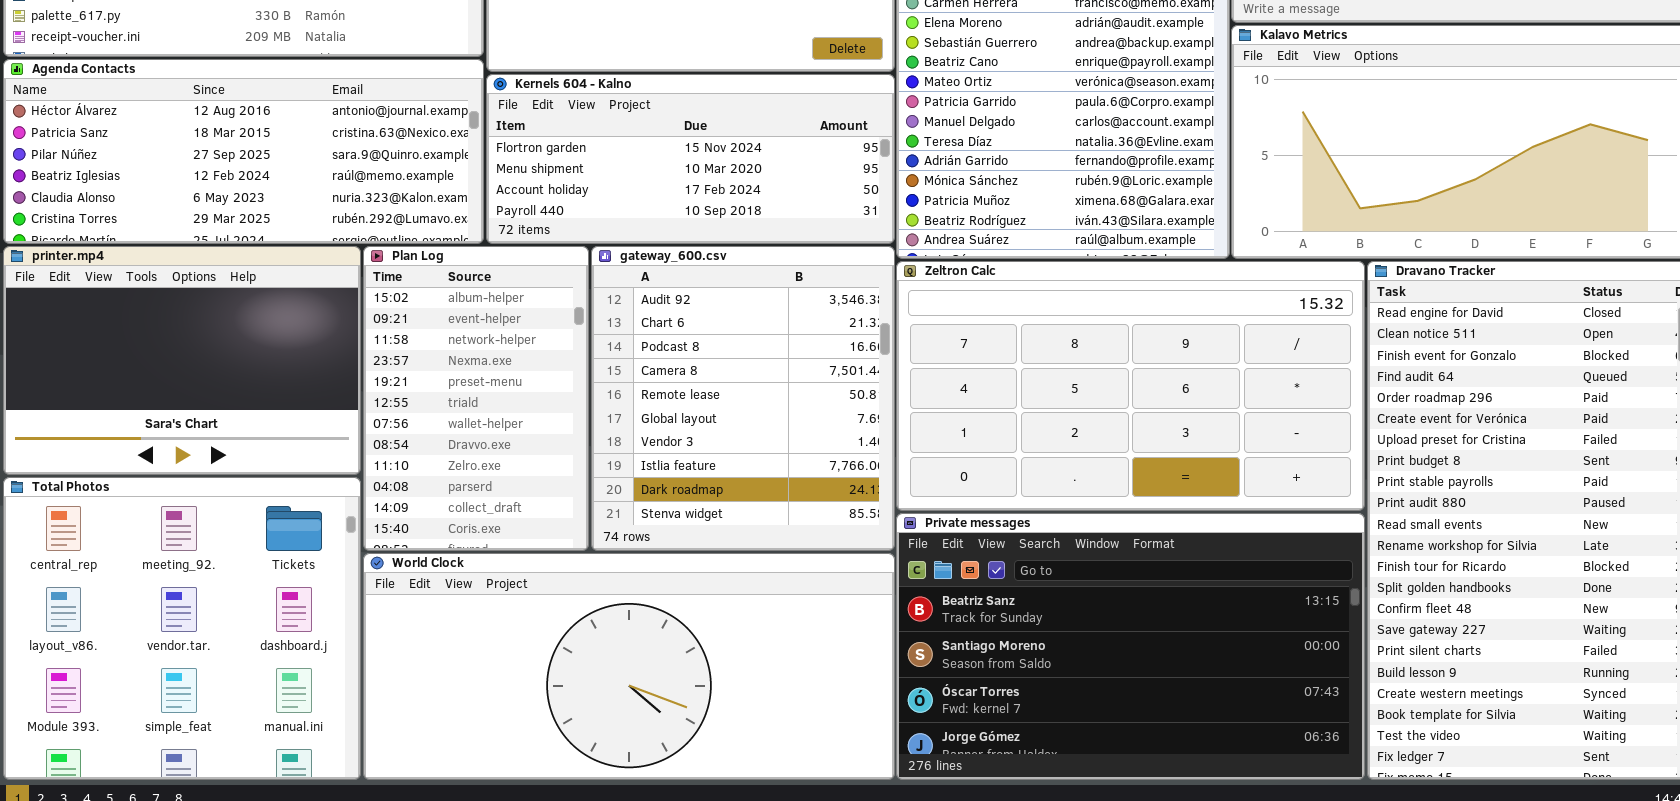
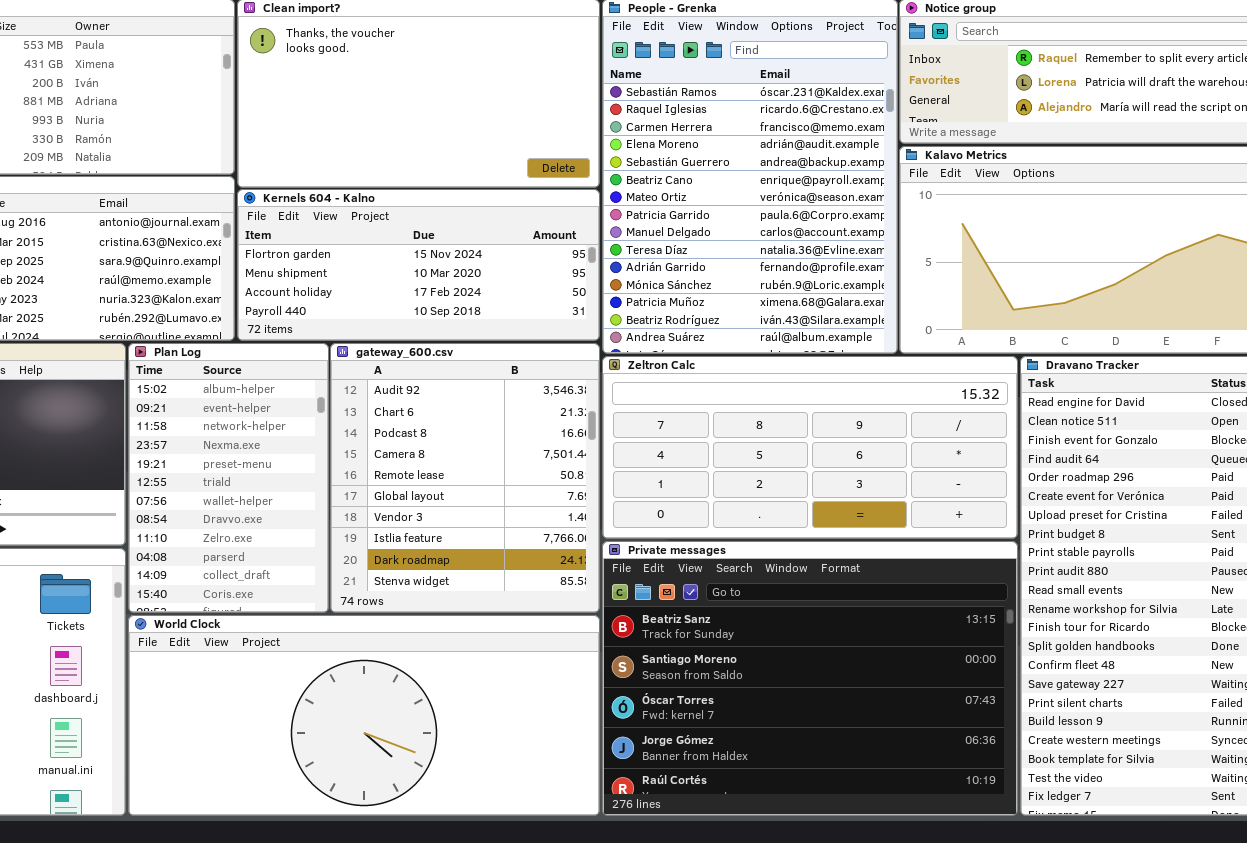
Zeltron Calc: [896,261,1365,511] -> [602,356,1018,539], resized
Private messages: [896,513,1365,780] -> [602,541,1018,816], resized

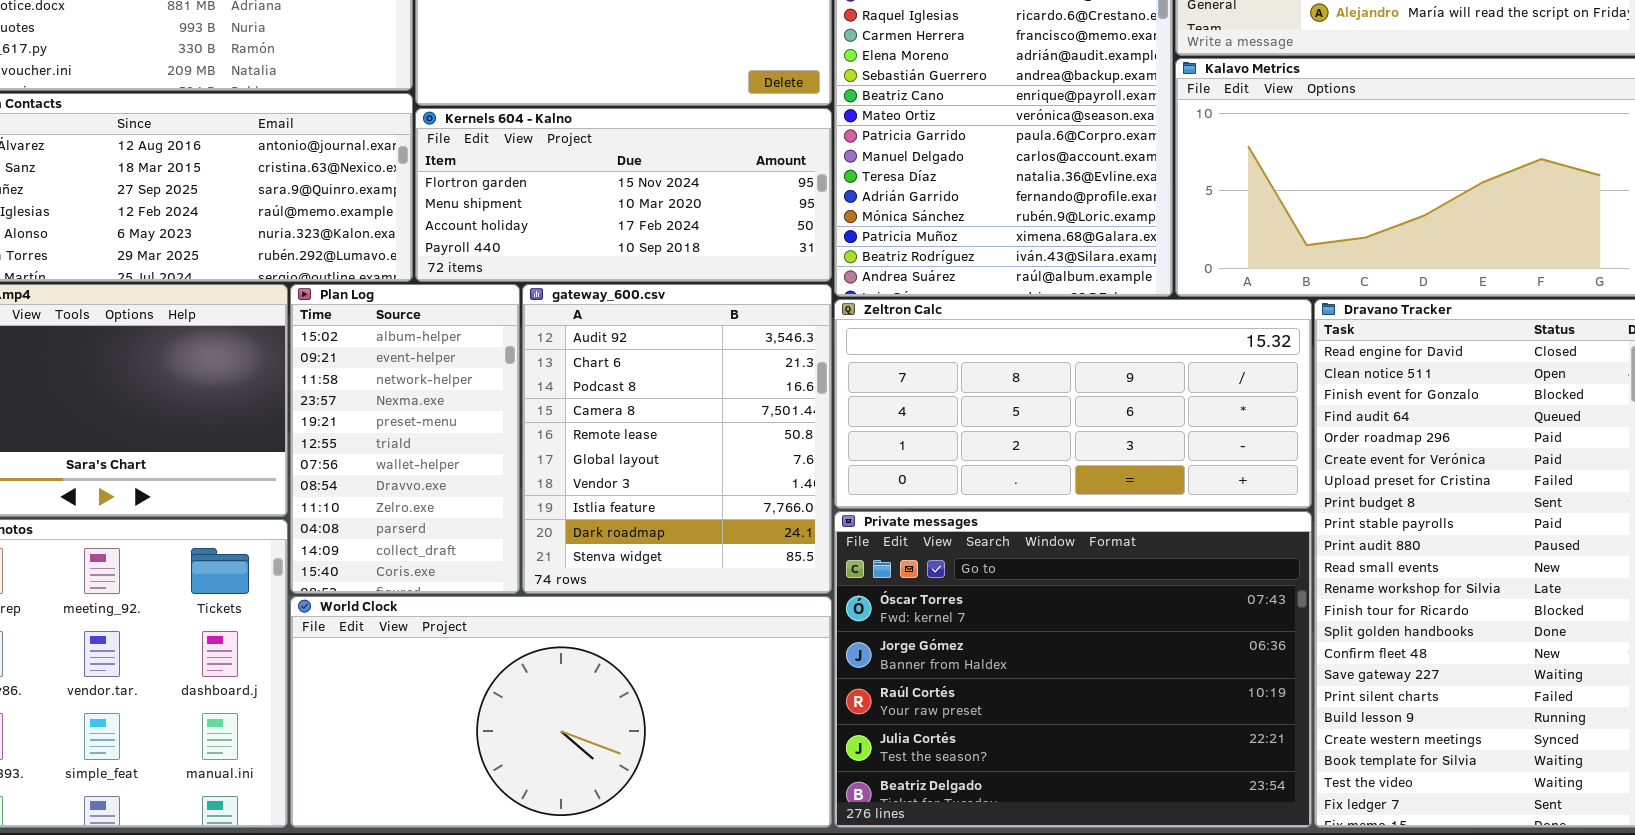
Private messages: [602,541,1018,816] -> [834,511,1312,828], scrolled down 2 rows

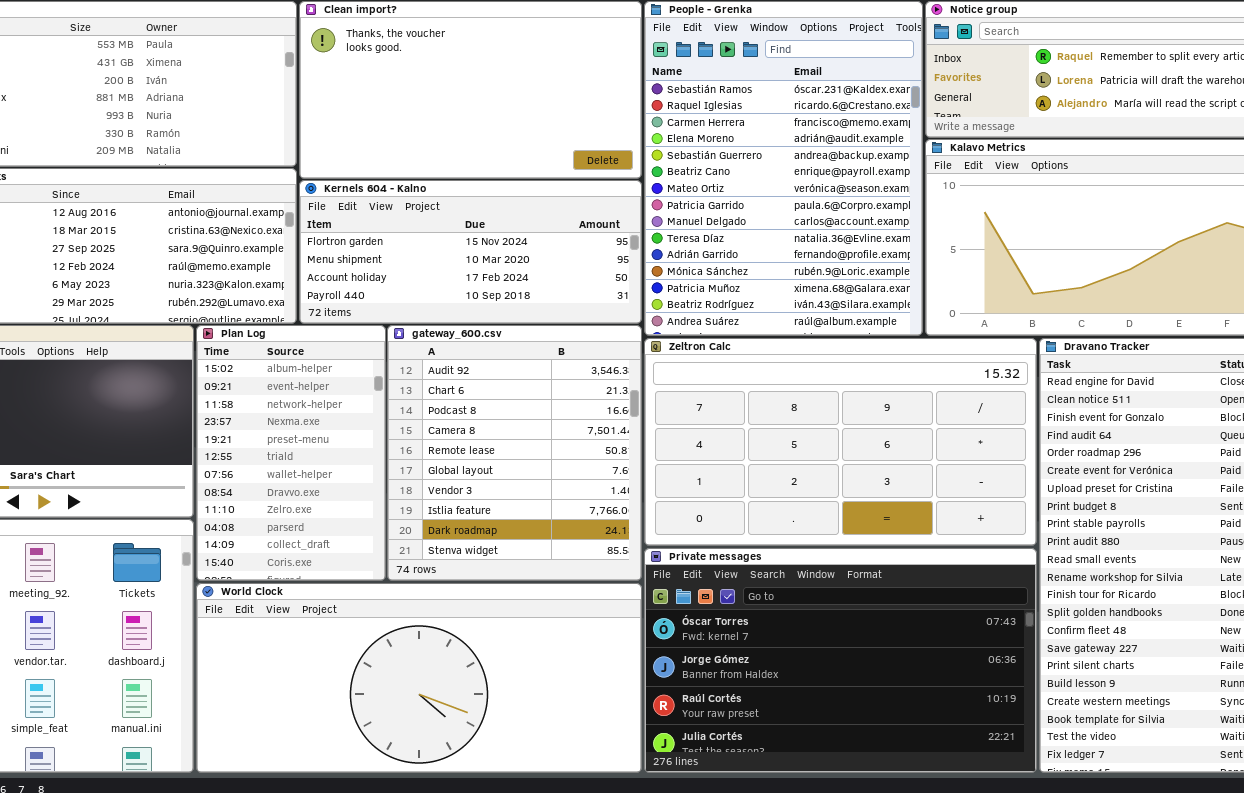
Zeltron Calc: [834,299,1312,509] -> [644,338,1037,546], resized
Private messages: [834,511,1312,828] -> [644,548,1037,773], resized

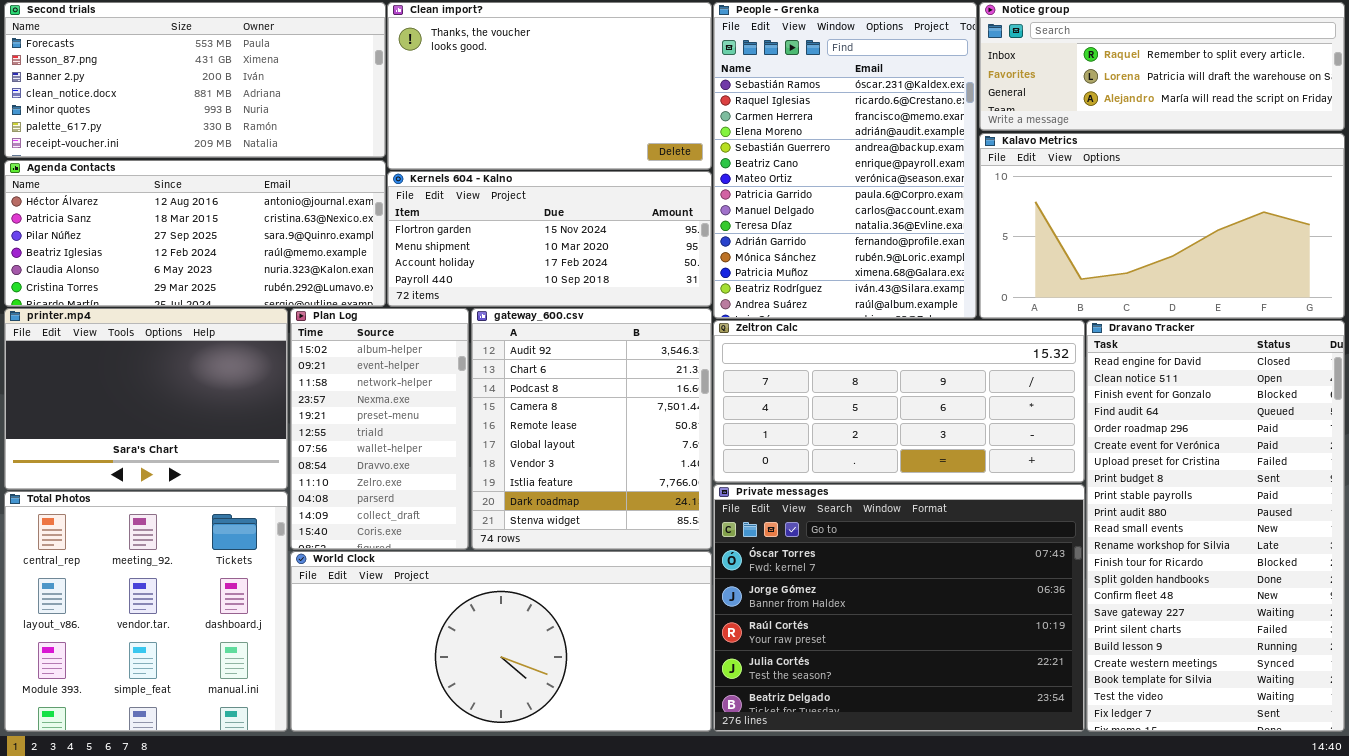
Zeltron Calc: [644,338,1037,546] -> [713,320,1085,483], resized
Private messages: [644,548,1037,773] -> [713,484,1085,732], resized

